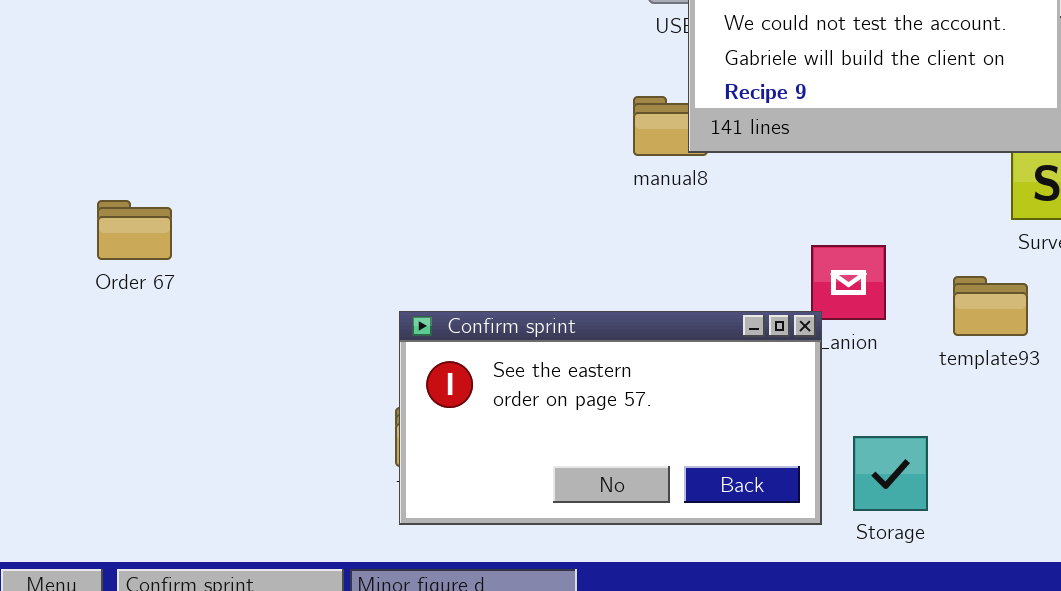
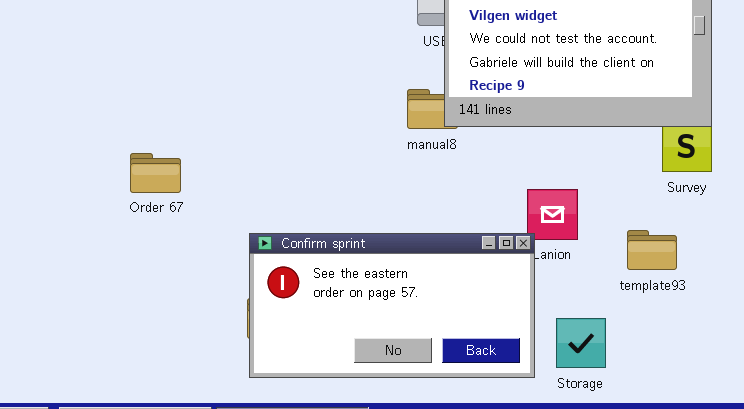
Order 67: [97,200,172,260] -> [130,153,181,193], moved
template93: [953,276,1028,336] -> [627,230,677,270], moved

